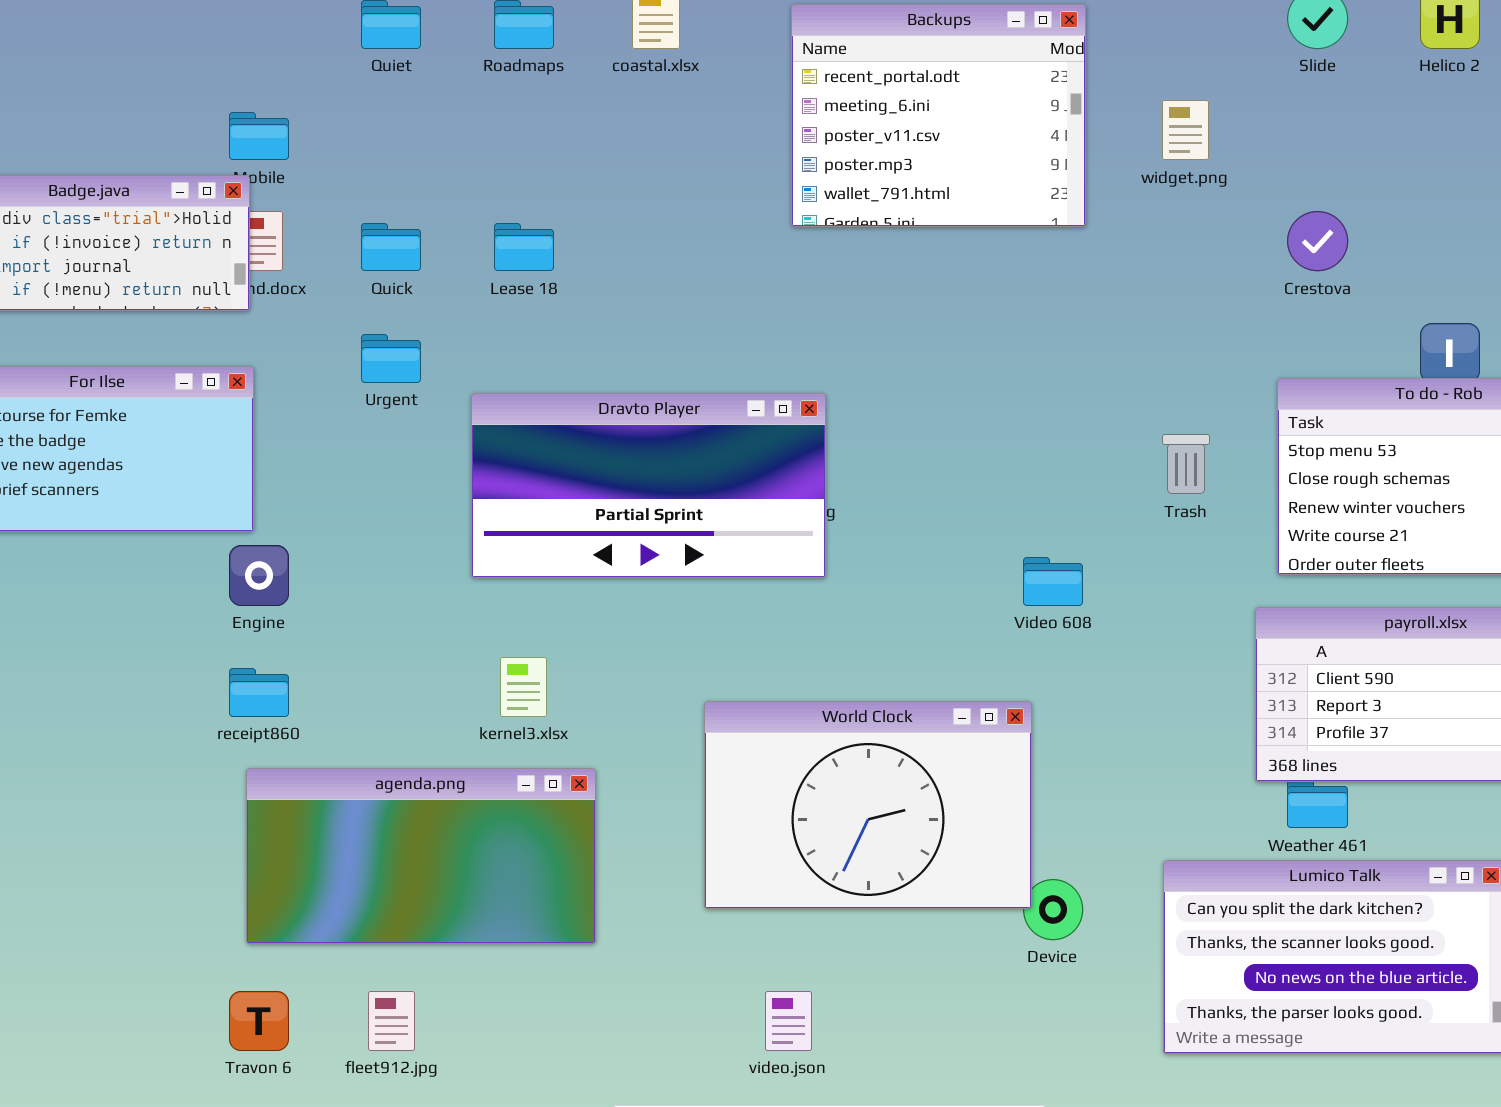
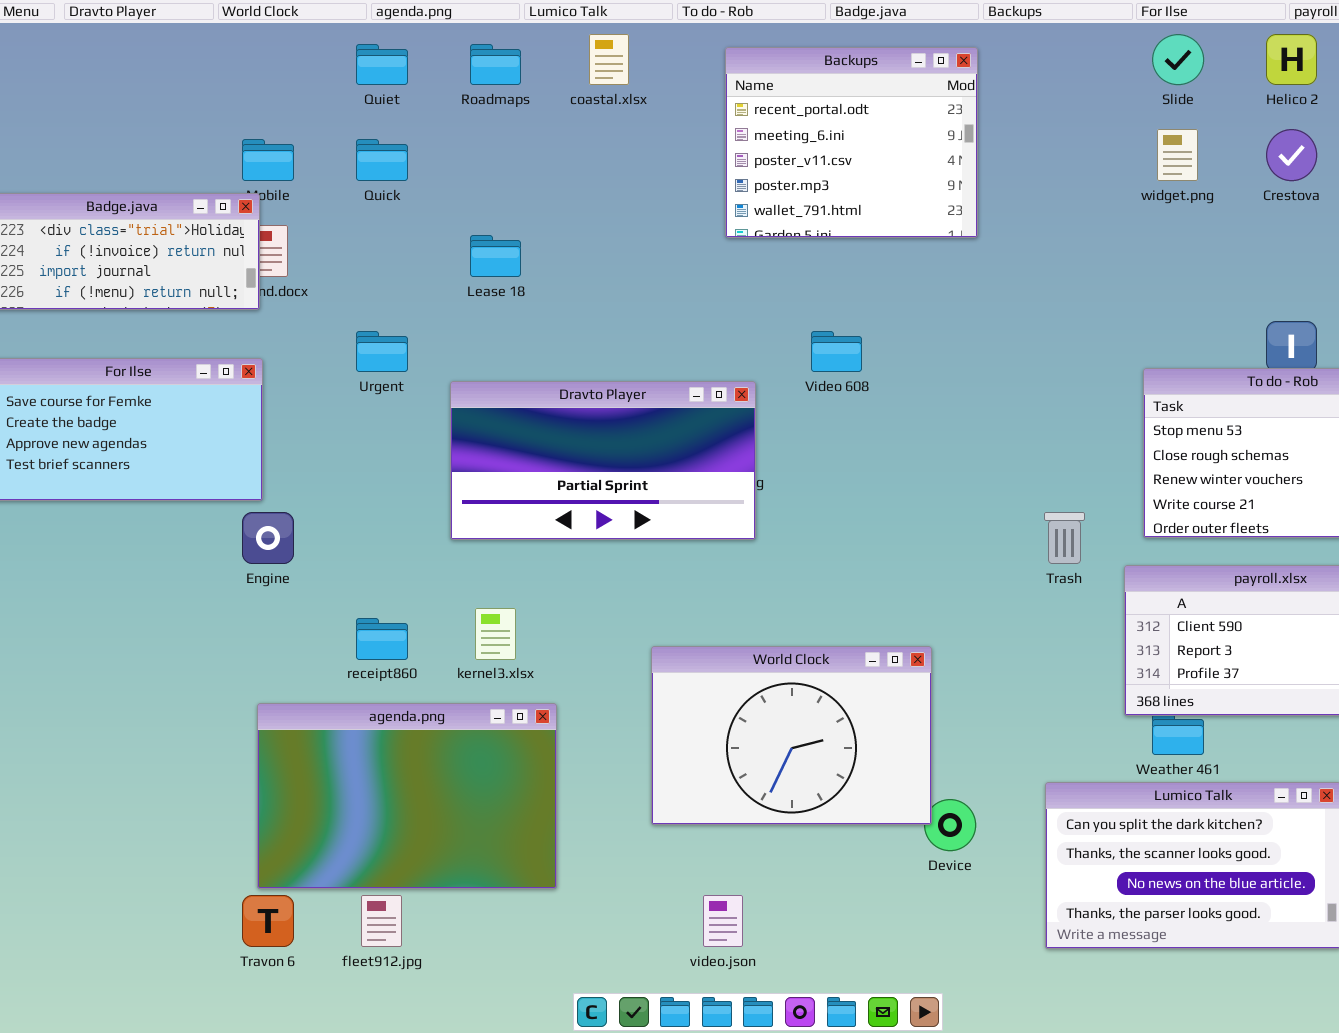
widget.png: [1162,100,1209,160] -> [1157,129,1198,181], moved
Crestova: [1287,211,1348,271] -> [1266,129,1317,181], moved
Quick: [361,223,421,271] -> [356,139,408,181], moved
Trash: [1162,434,1210,494] -> [1044,512,1085,564], moved
Video 608: [1023,557,1083,606] -> [811,331,862,372], moved
receipt860: [229,668,289,717] -> [356,618,408,660], moved
agenda.png: [246,768,596,944] -> [257,703,557,889], resized

